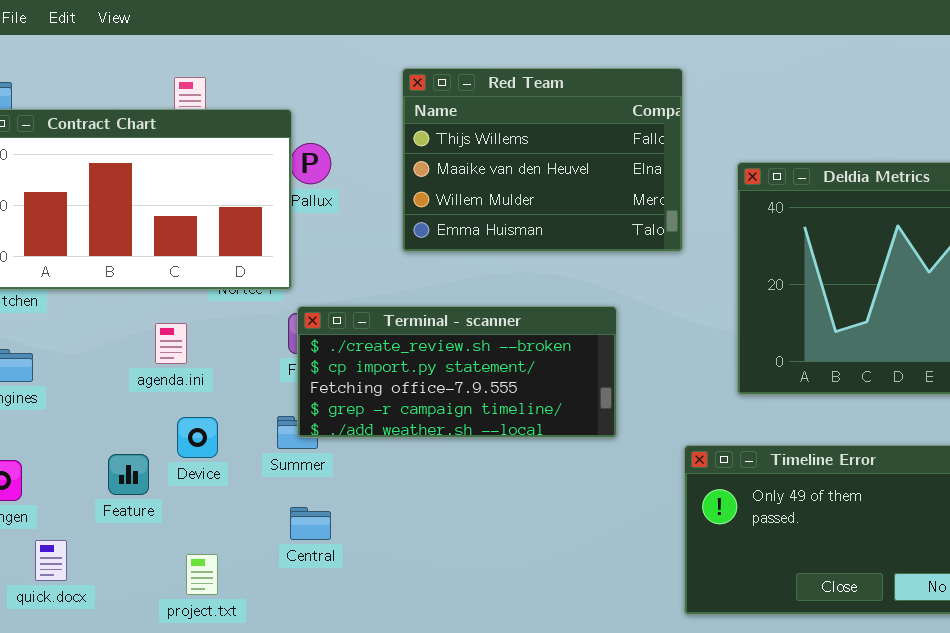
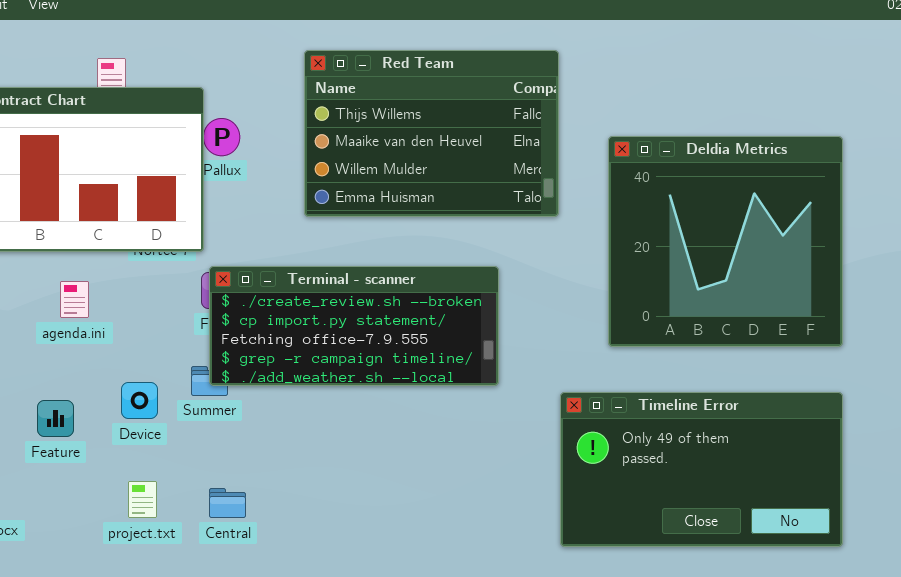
agenda.ini: [155,323,187,364] -> [60,281,89,318], moved
Device: [177,417,218,458] -> [121,382,158,419], moved
Central: [290,507,331,540] -> [209,488,246,518], moved
project.txt: [186,554,218,595] -> [128,481,157,518], moved

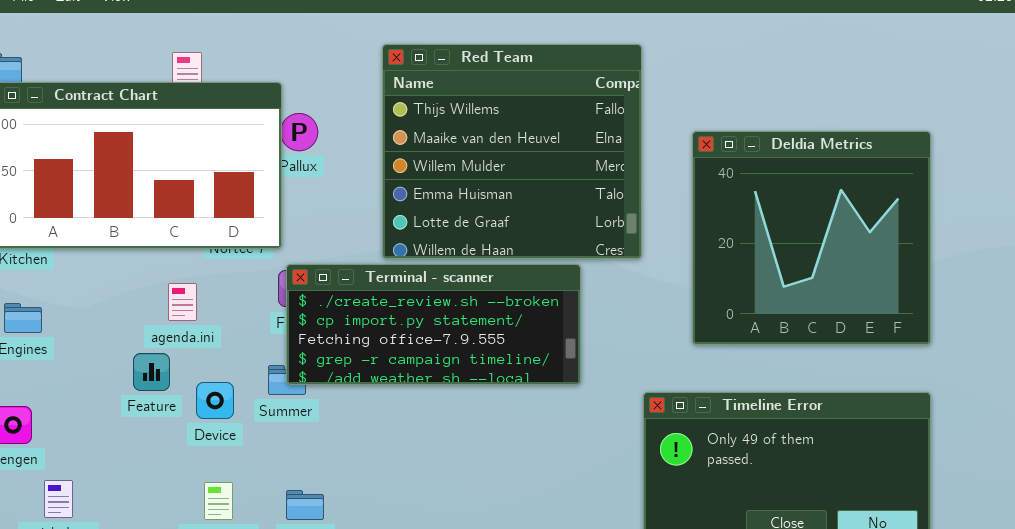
Red Team: [304,50,559,217] -> [382,44,642,259], resized
agenda.ini: [60,281,89,318] -> [168,283,197,321], moved
Feature: [37,400,74,437] -> [133,353,170,391], moved

